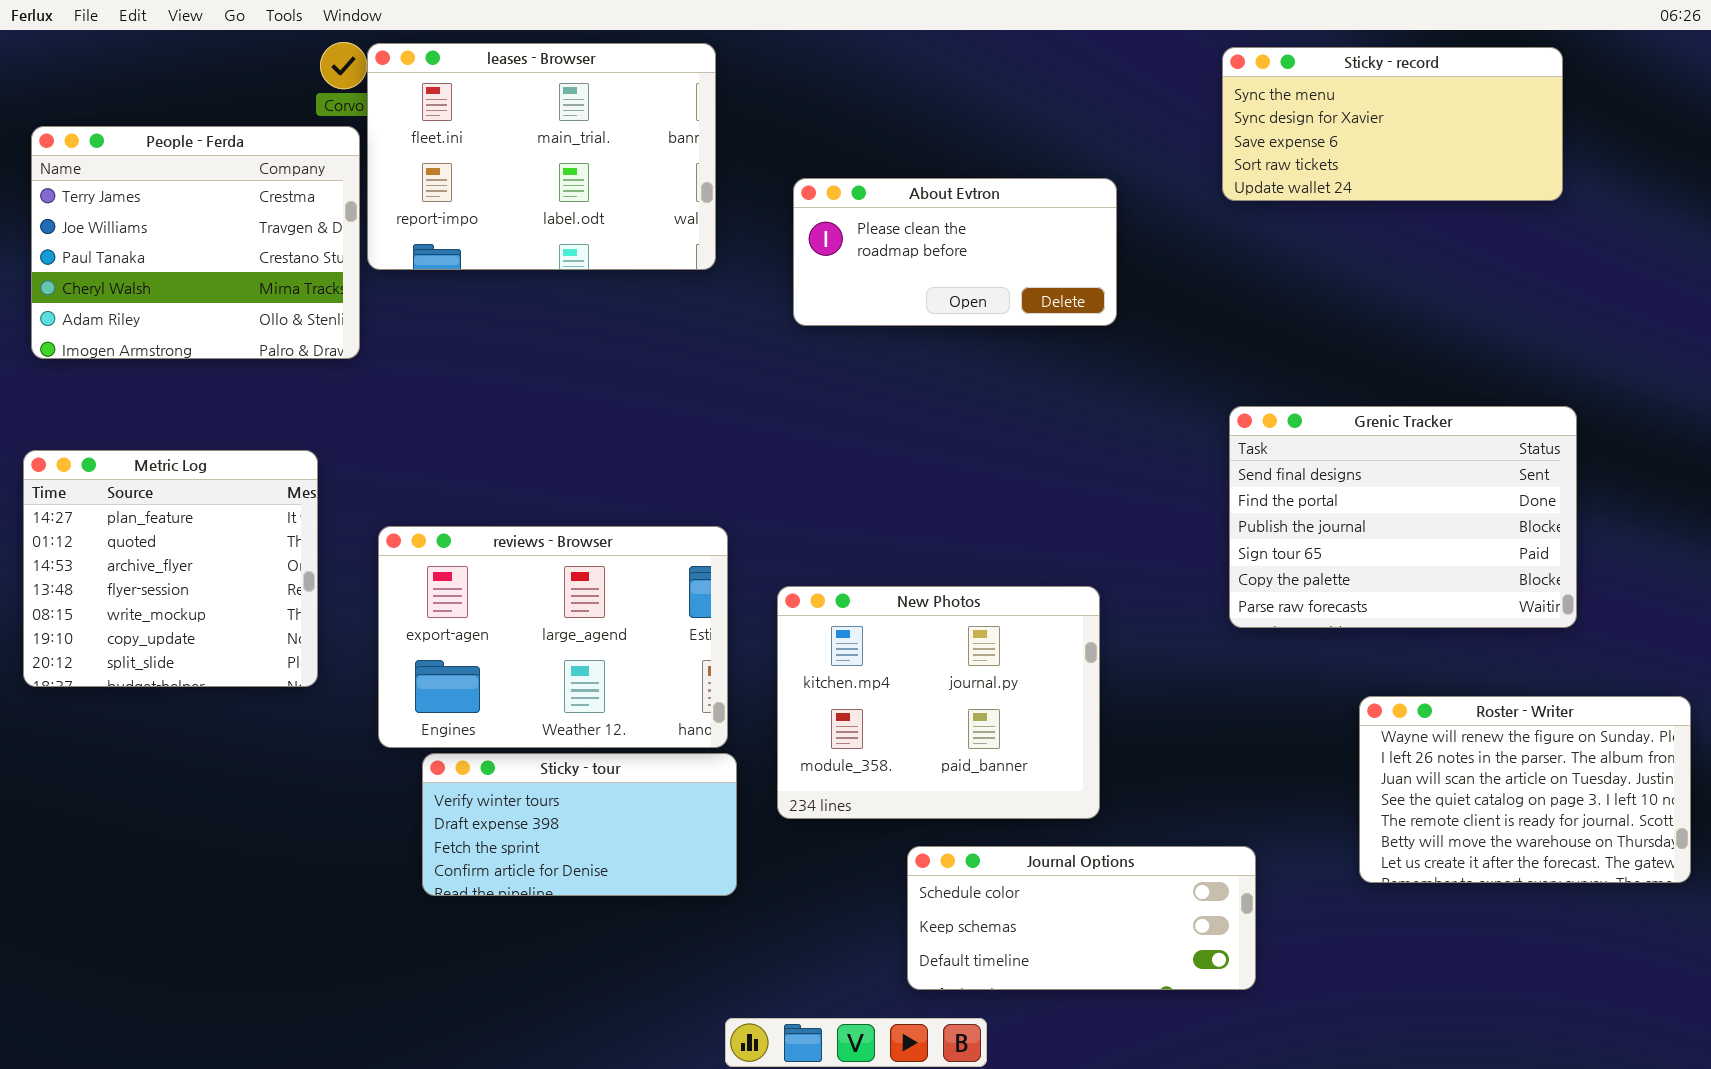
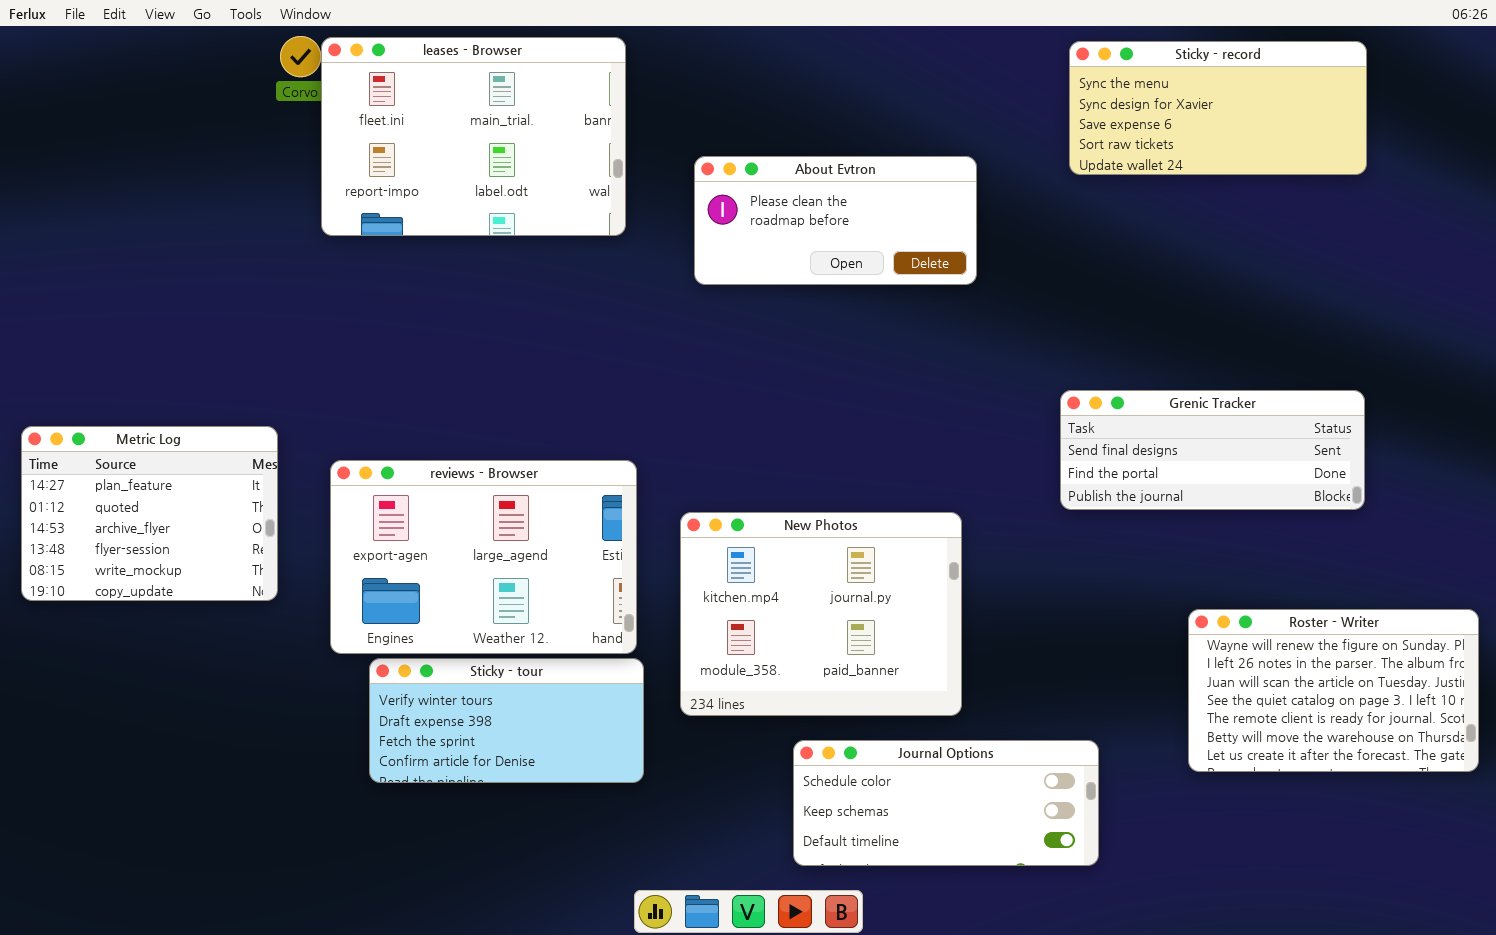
People - Ferda: [31,126,360,359] -> none, closed
Grenic Tracker: [1229,406,1577,628] -> [1060,390,1365,510], moved, resized
Metric Log: [23,450,318,687] -> [21,426,278,601], resized

